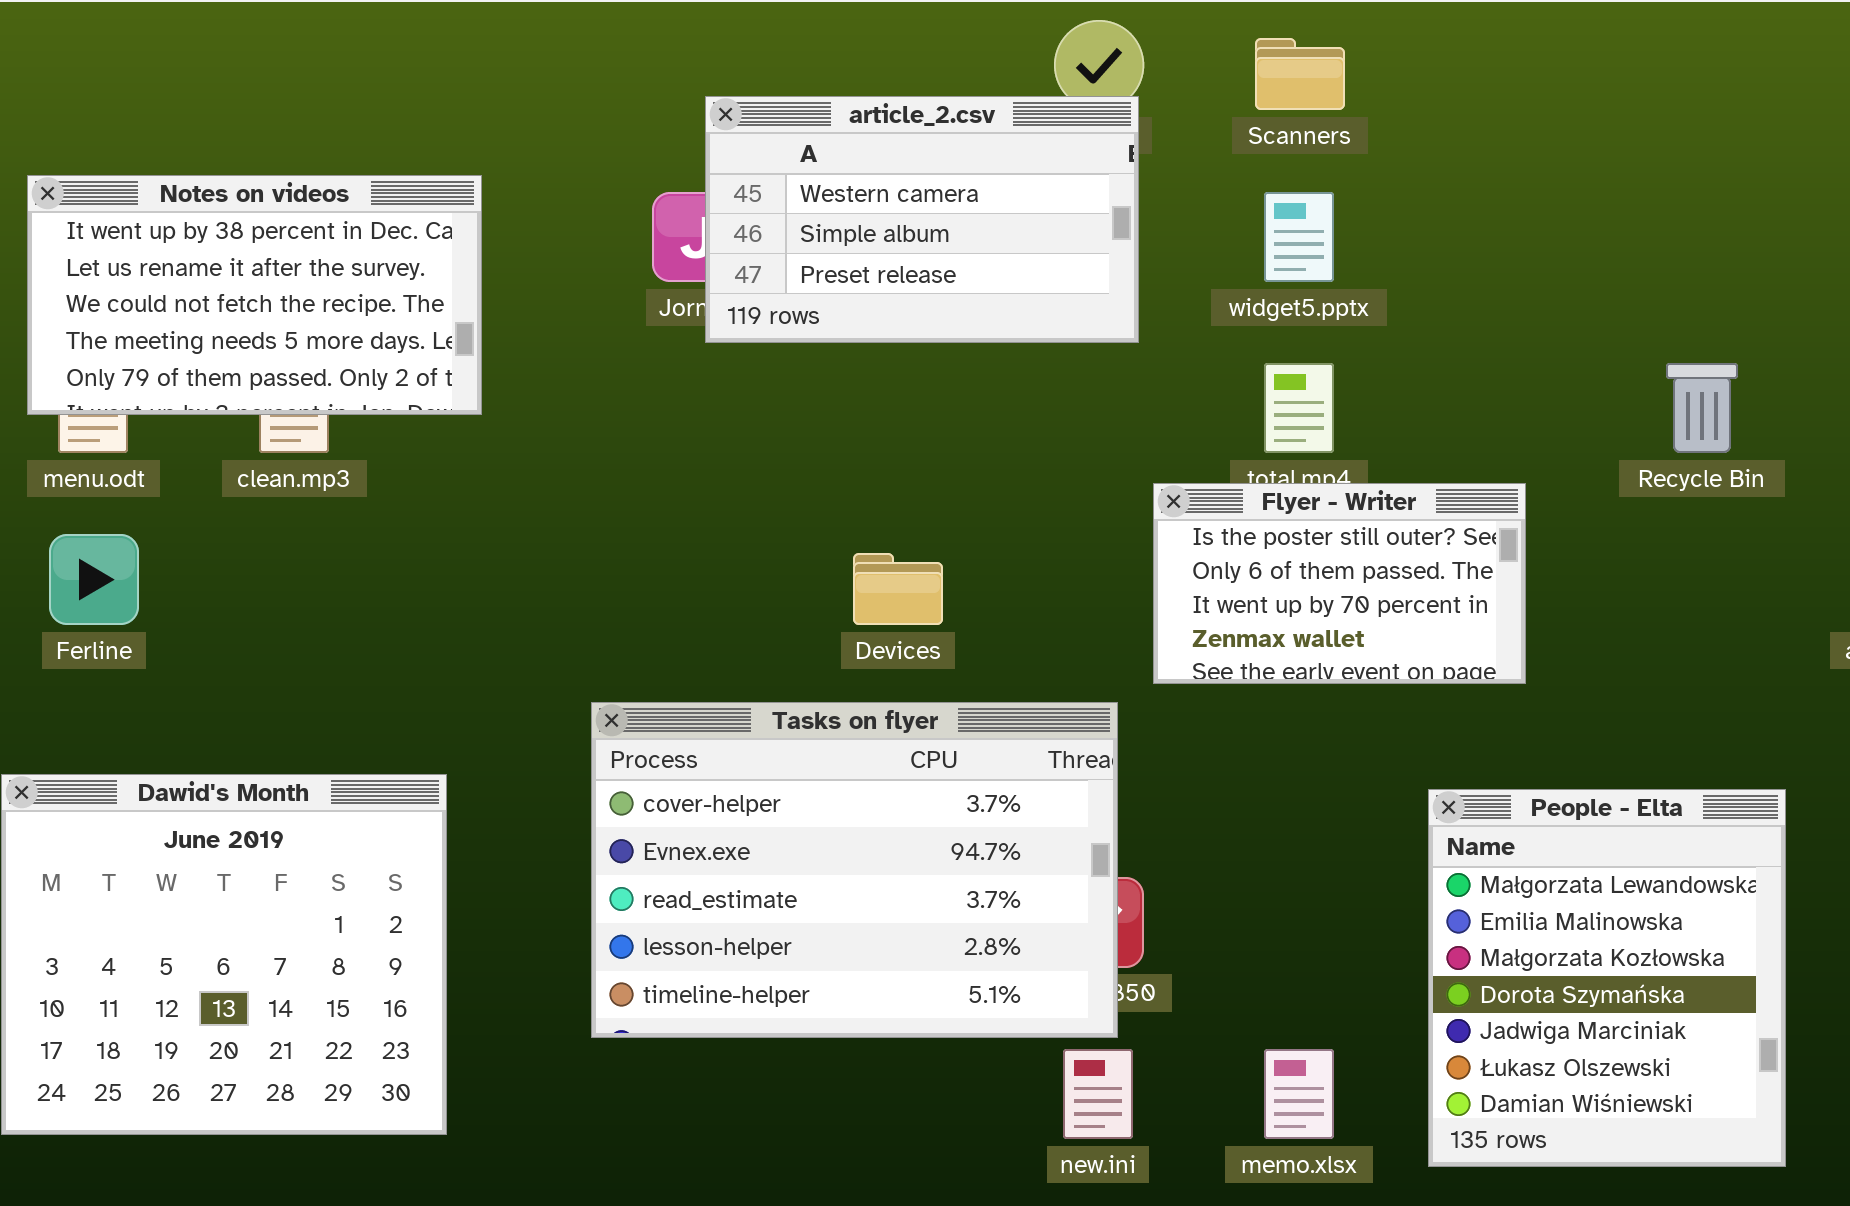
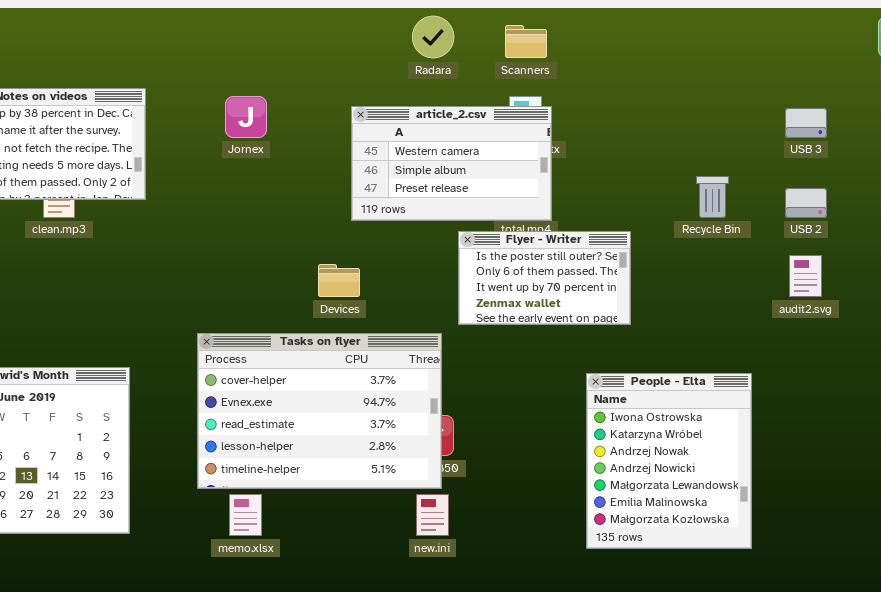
article_2.csv: [705,96,1139,343] -> [351,106,552,221], moved
People - Elta: [1428,789,1786,1167] -> [586,373,752,549], scrolled up 4 rows
memo.xlsx: [1264,1049,1334,1139] -> [229,494,262,536], moved

